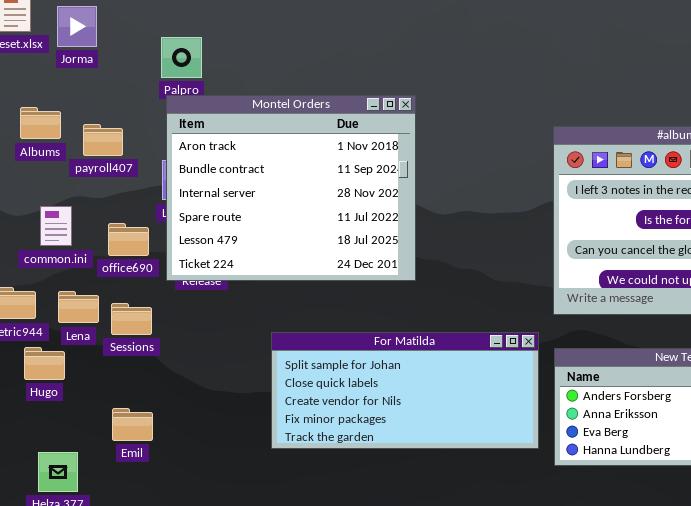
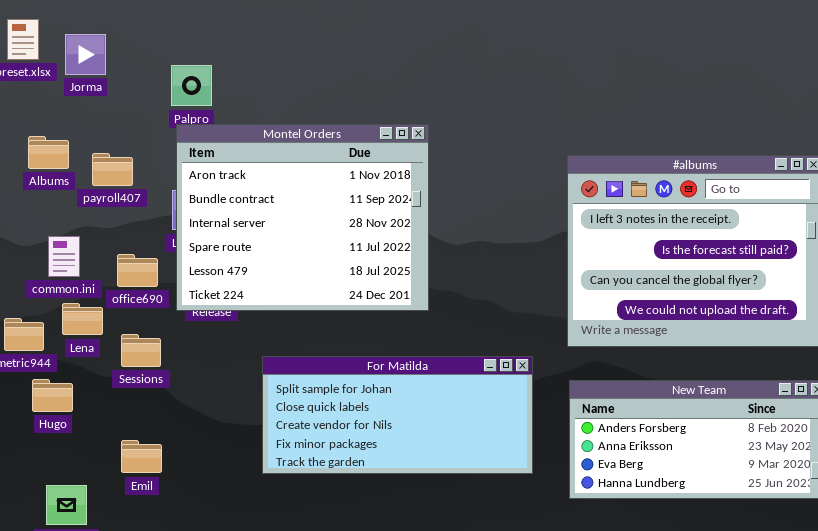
Lena: [58,291,99,323] -> [62,303,103,335], moved
For Matilda: [271,332,539,449] -> [262,356,533,474], moved

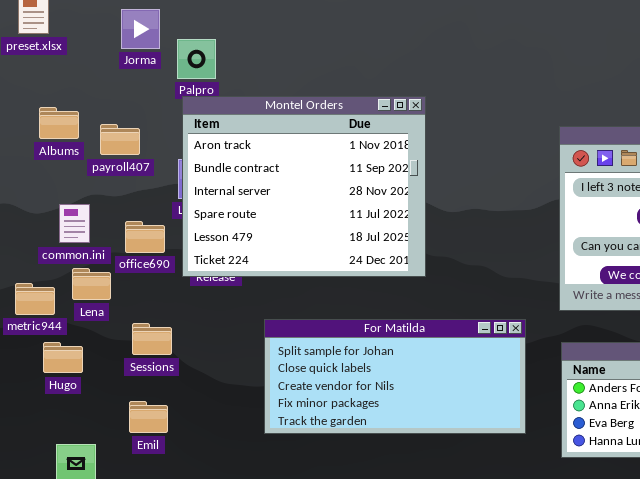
Jorma: [65,34,106,75] -> [121,9,160,49], moved
Sessions: [121,334,161,367] -> [132,323,172,355], moved

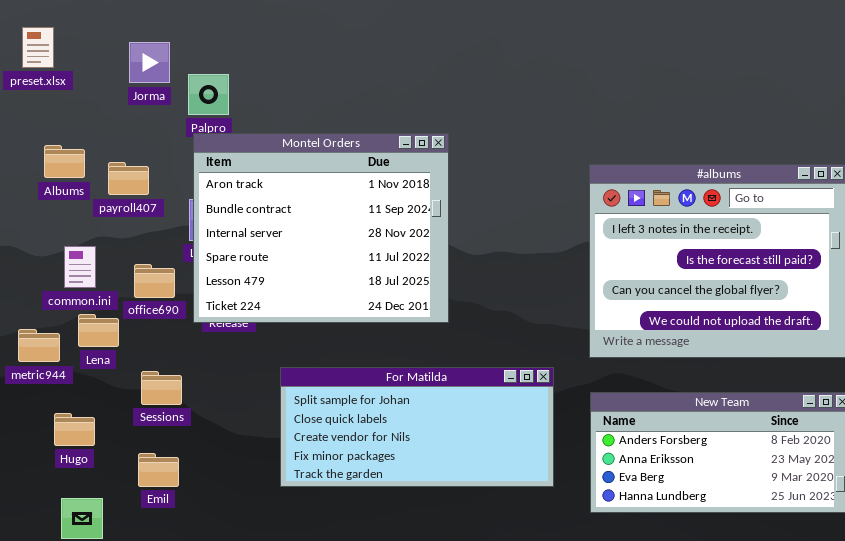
Hugo: [43,342,83,373] -> [54,413,95,446], moved

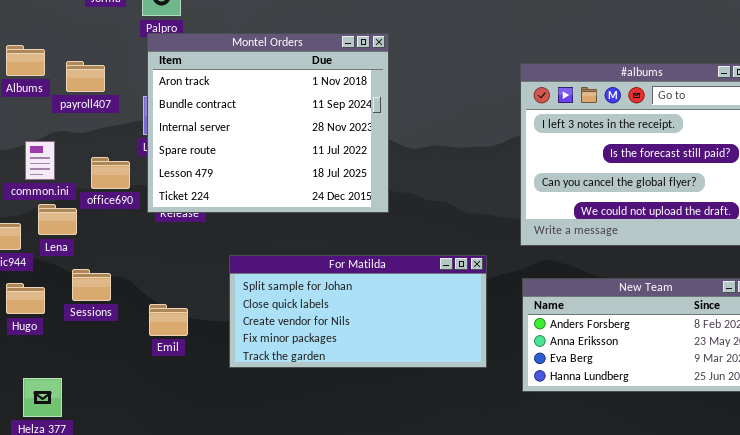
Sessions: [141,371,182,405] -> [72,269,111,301], moved
Hugo: [54,413,95,446] -> [6,283,45,314], moved
Emil: [138,453,179,487] -> [149,304,188,336], moved

